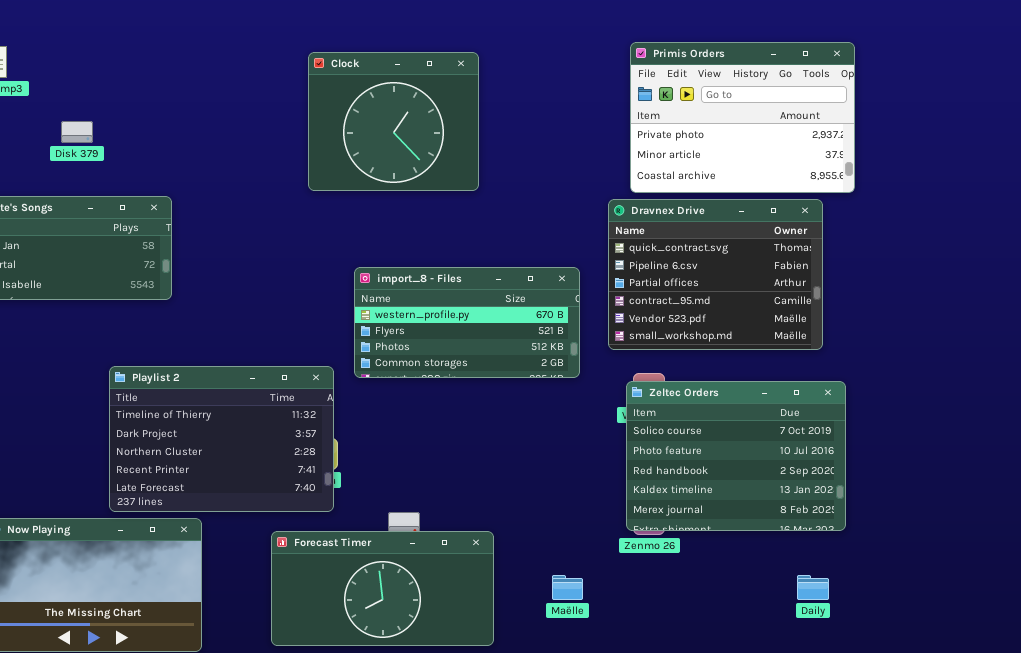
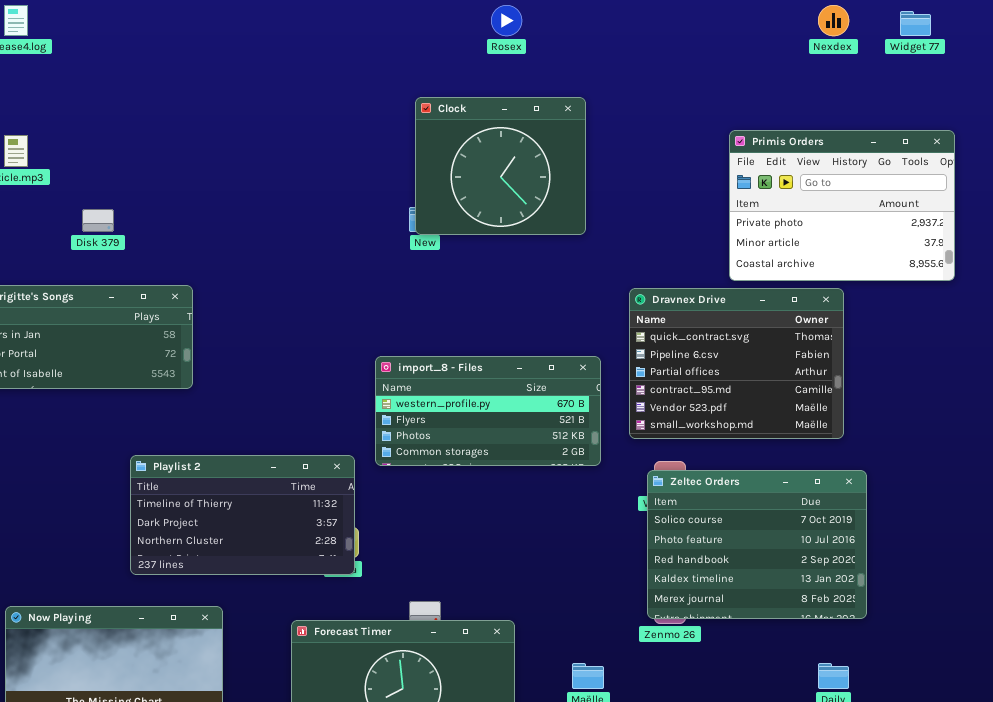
Primis Orders: [630,42,855,193] -> [729,130,955,281], moved
Clock: [308,52,479,191] -> [415,97,586,235], moved
Playlist 2: [109,366,334,512] -> [130,455,355,575], resized

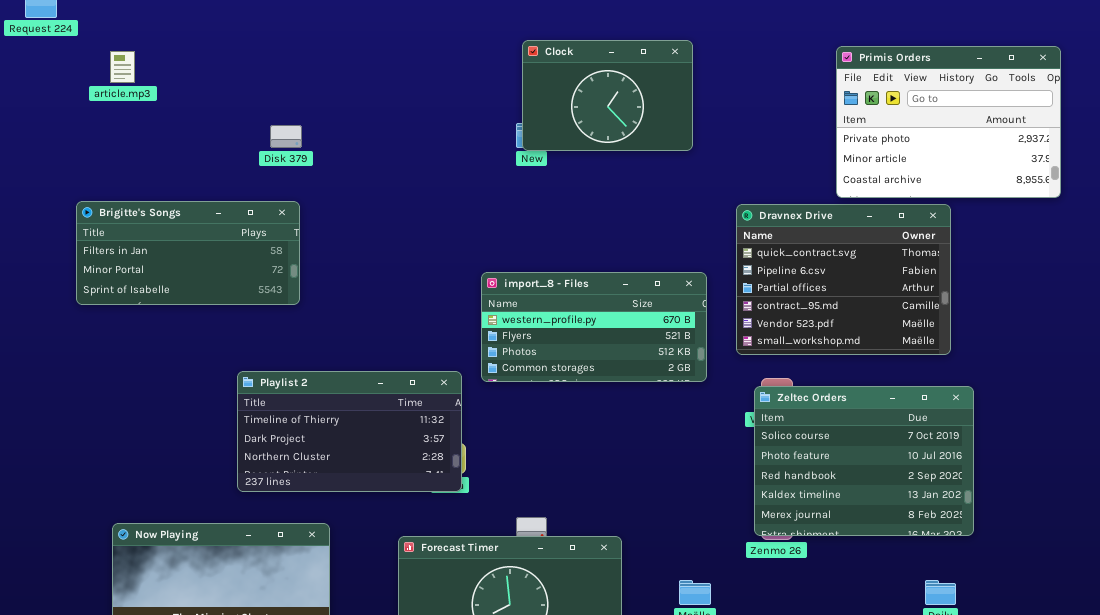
Clock: [415,97,586,235] -> [522,40,693,151], resized
Disk 379: [82,209,114,232] -> [270,125,302,148], moved

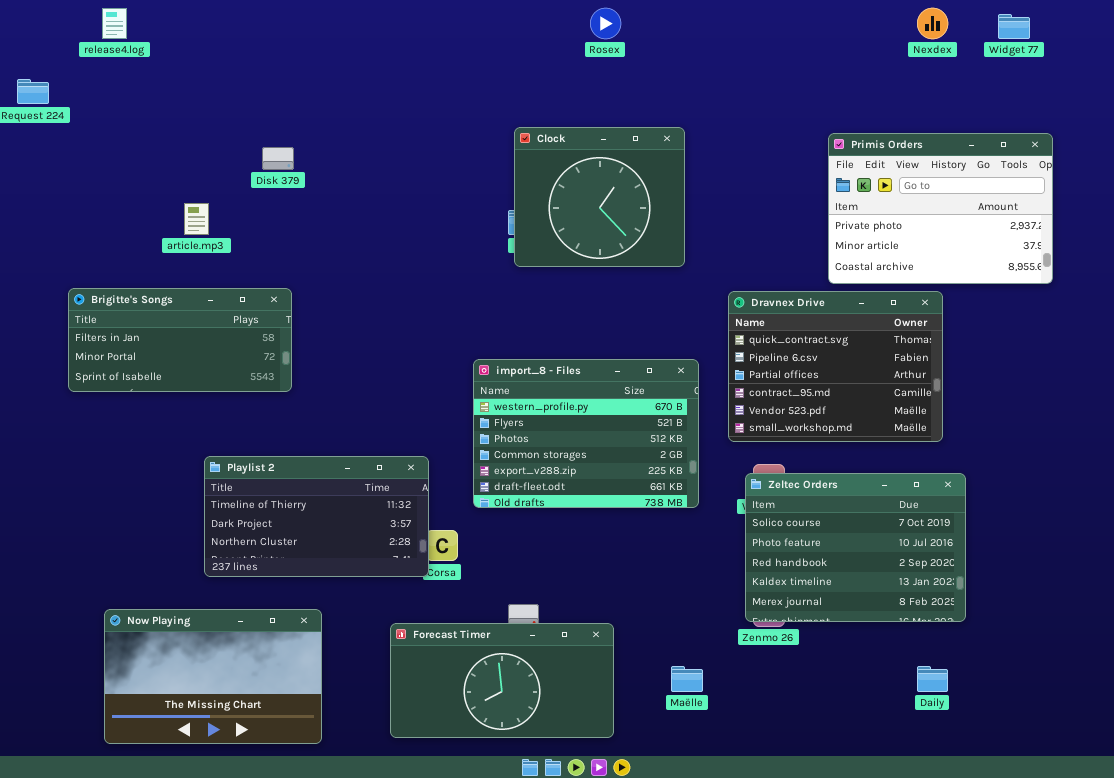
Clock: [522,40,693,151] -> [514,127,685,267], resized
article.mp3: [110,51,135,83] -> [184,203,209,235], moved
Disk 379: [270,125,302,148] -> [262,147,294,170], moved
import_8 - Files: [481,272,707,382] -> [473,359,699,508], resized
Playlist 2: [237,371,462,492] -> [204,456,429,577], moved

